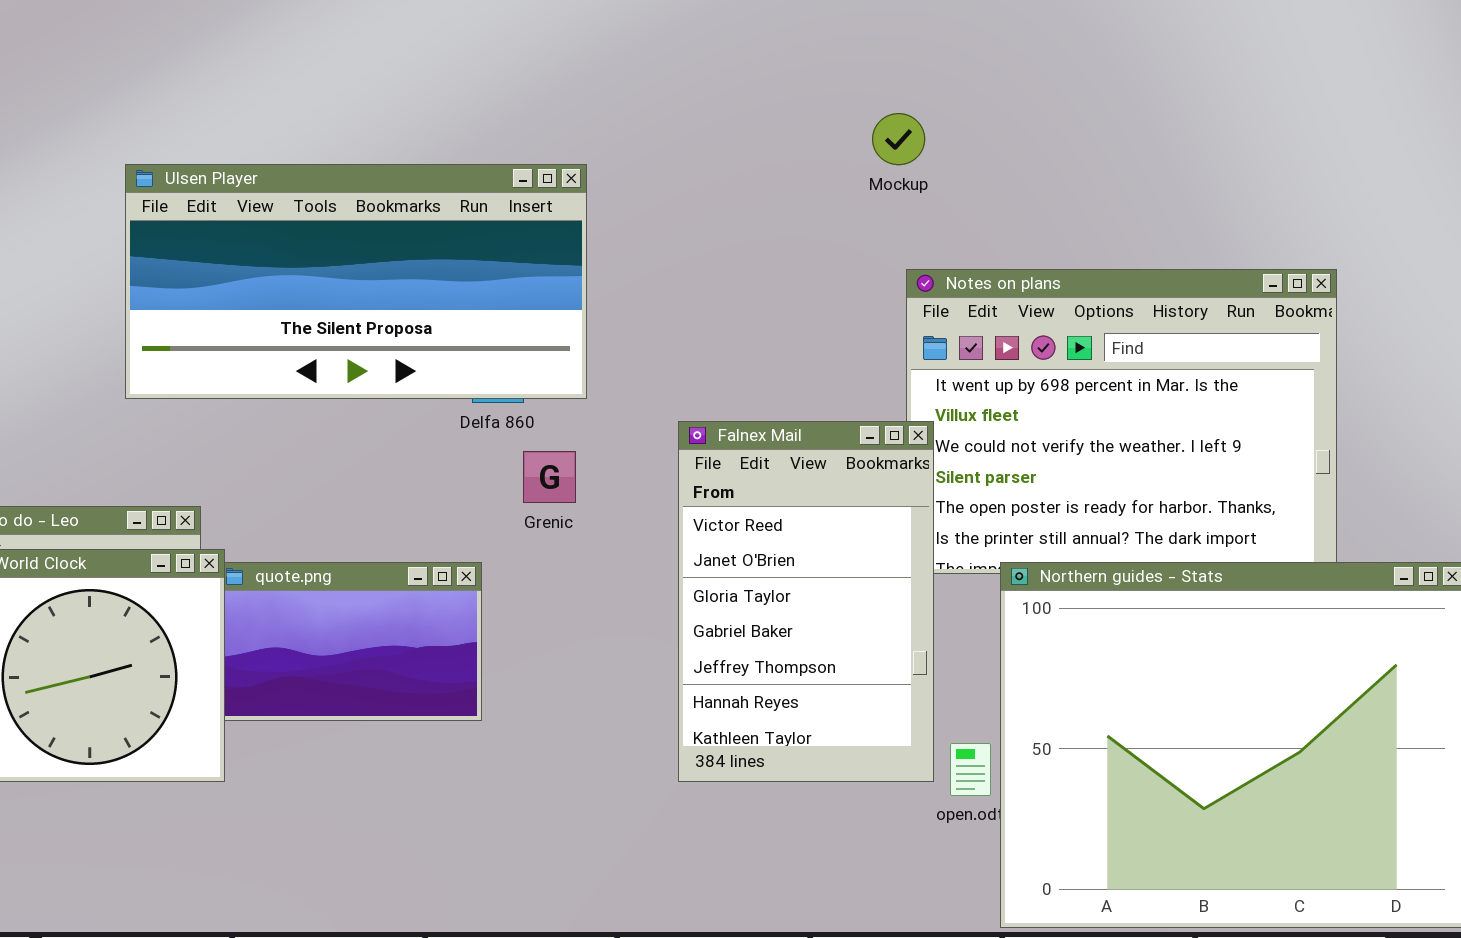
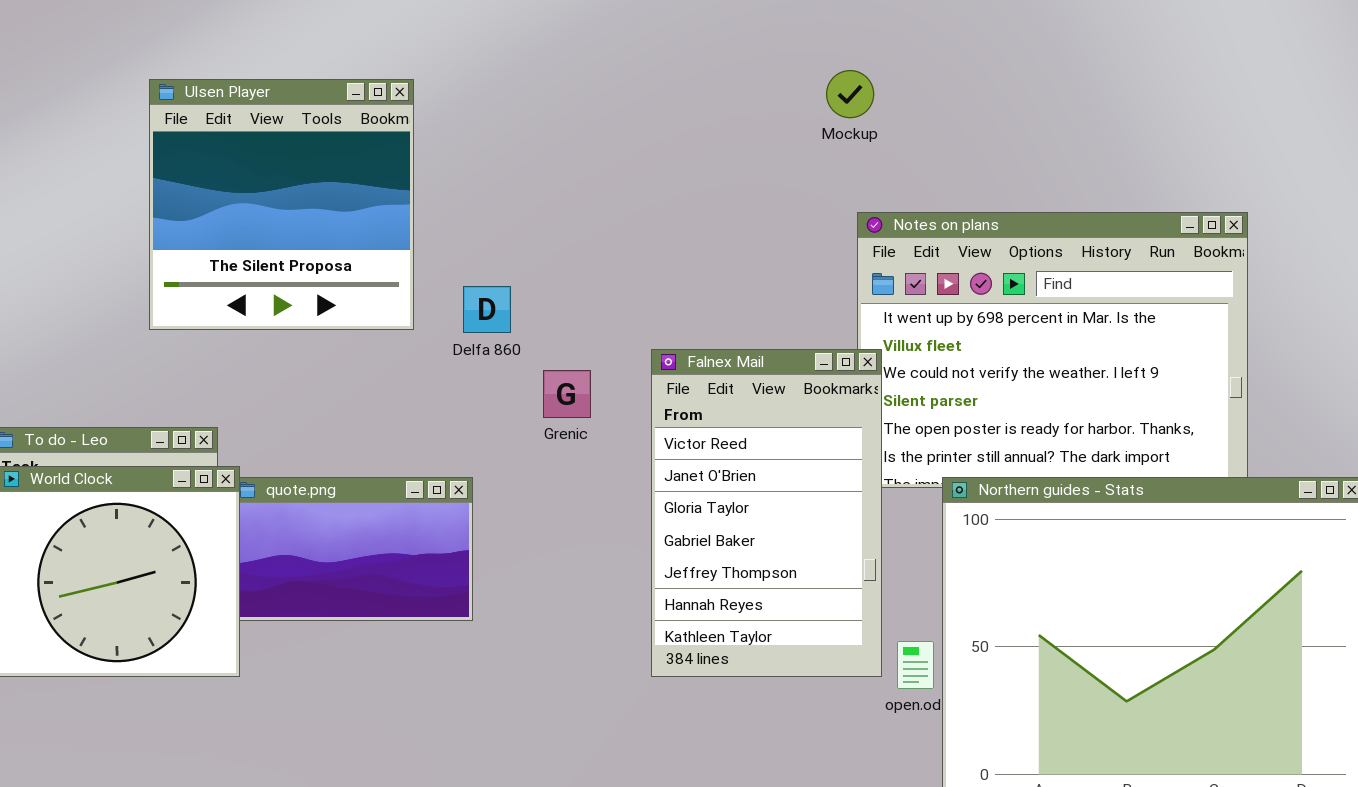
Ulsen Player: [125,164,587,399] -> [149,79,414,330], resized
Grenic: [523,451,576,503] -> [543,370,591,418], moved

